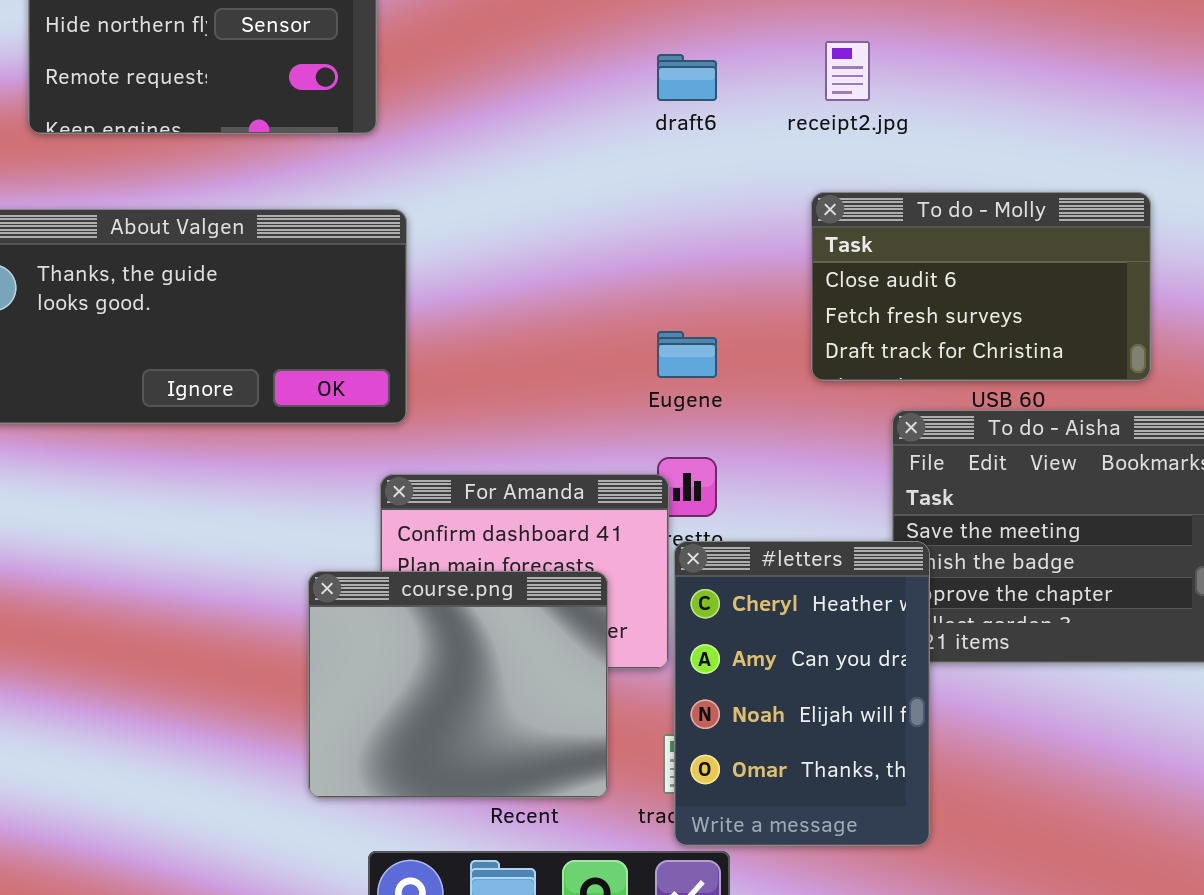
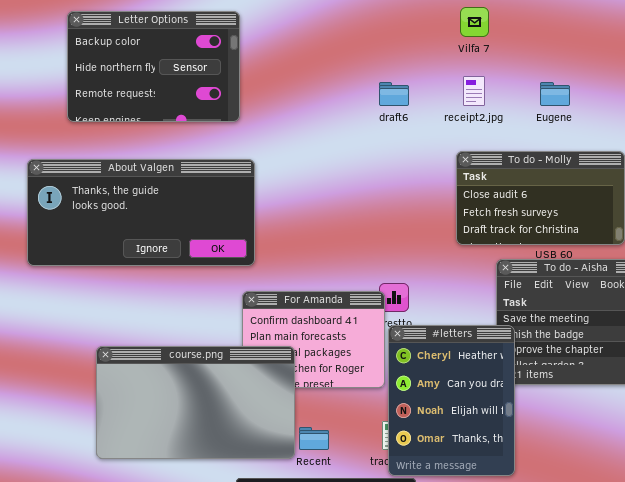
Eugene: [657,331,717,378] -> [540,82,570,106], moved
course.png: [308,571,608,798] -> [96,346,295,459], moved, resized

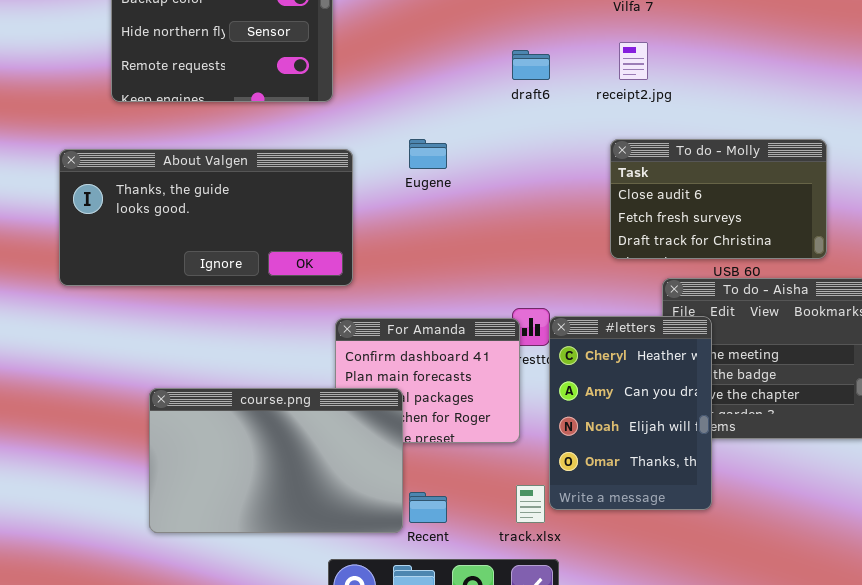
Eugene: [540,82,570,106] -> [409,139,447,169], moved
#letters: [388,325,515,476] -> [549,316,712,510], moved

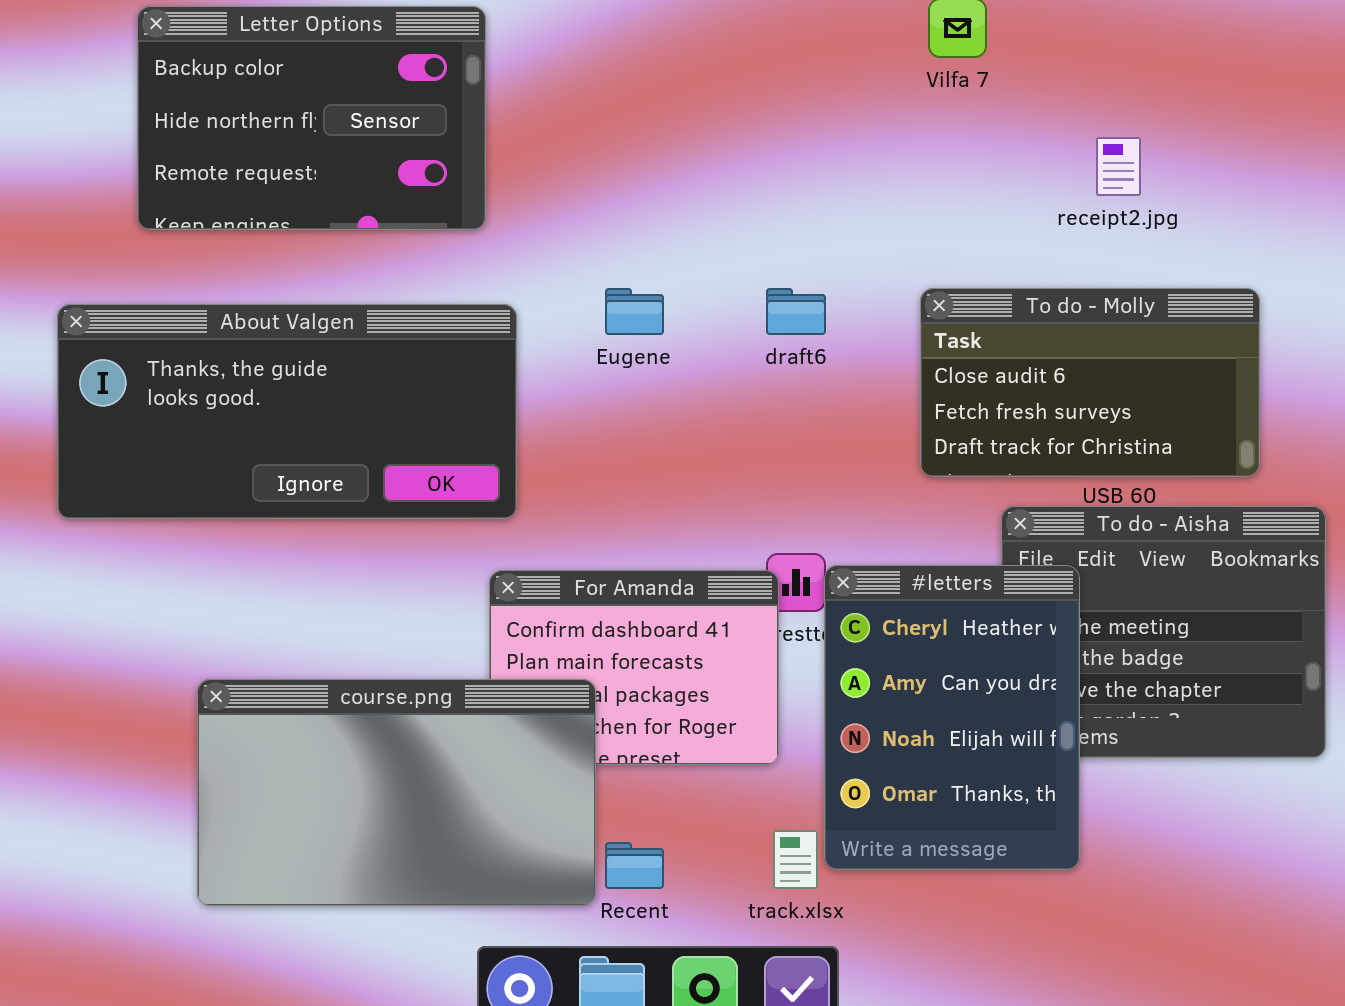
receipt2.jpg: [619,42,648,80] -> [1096,137,1141,196], moved
draft6: [512,50,550,80] -> [766,288,826,335], moved

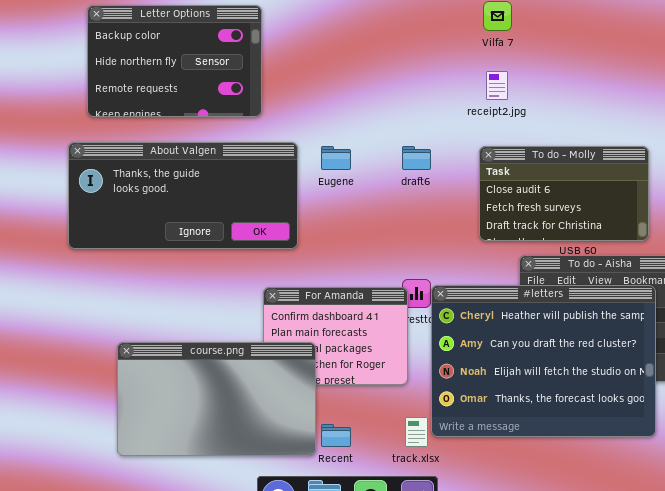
receipt2.jpg: [1096,137,1141,196] -> [486,71,508,100], moved
About Valgen: [57,304,517,519] -> [68,142,298,249], moved
#letters: [824,565,1080,870] -> [431,285,656,437], resized

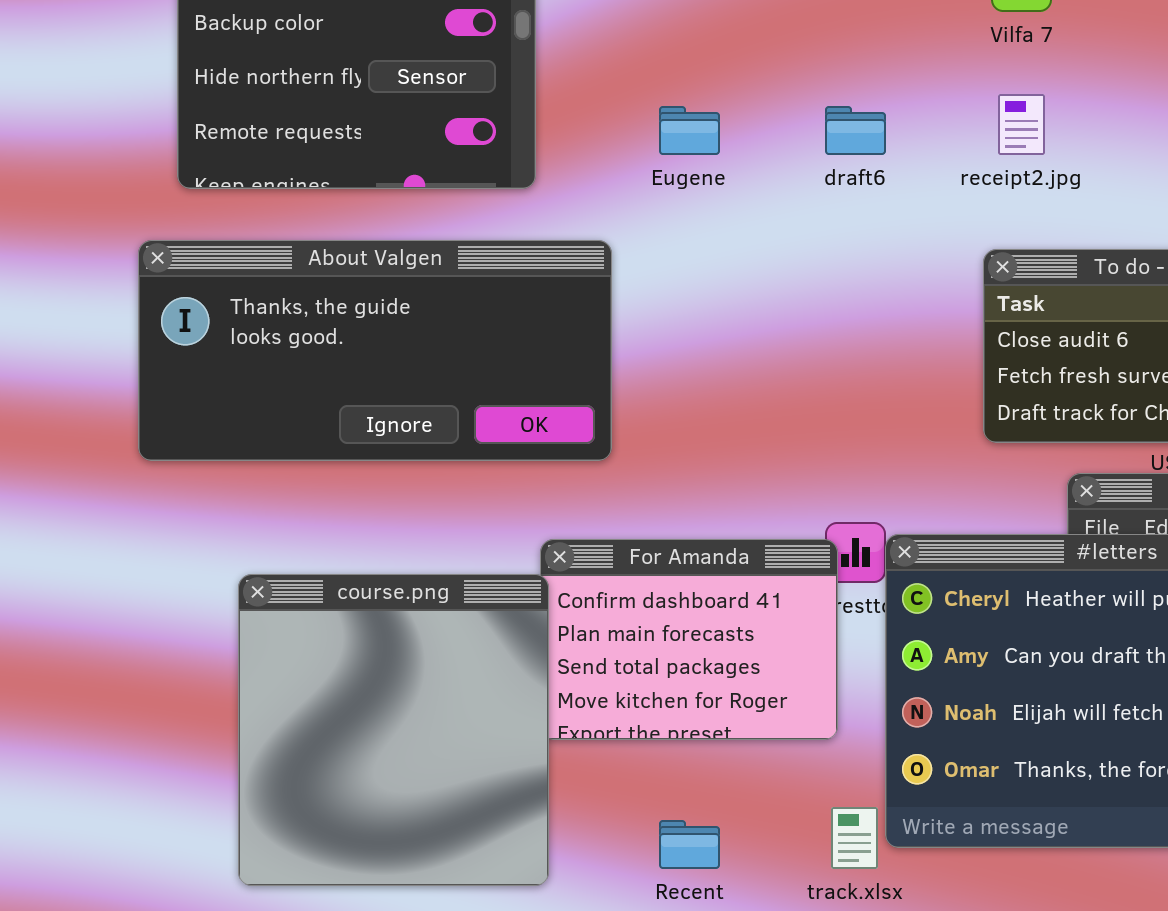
Eugene: [321,146,351,170] -> [659,106,720,155], moved
draft6: [402,146,431,170] -> [825,106,886,155], moved
course.png: [117,342,316,456] -> [238,574,549,886], resized

